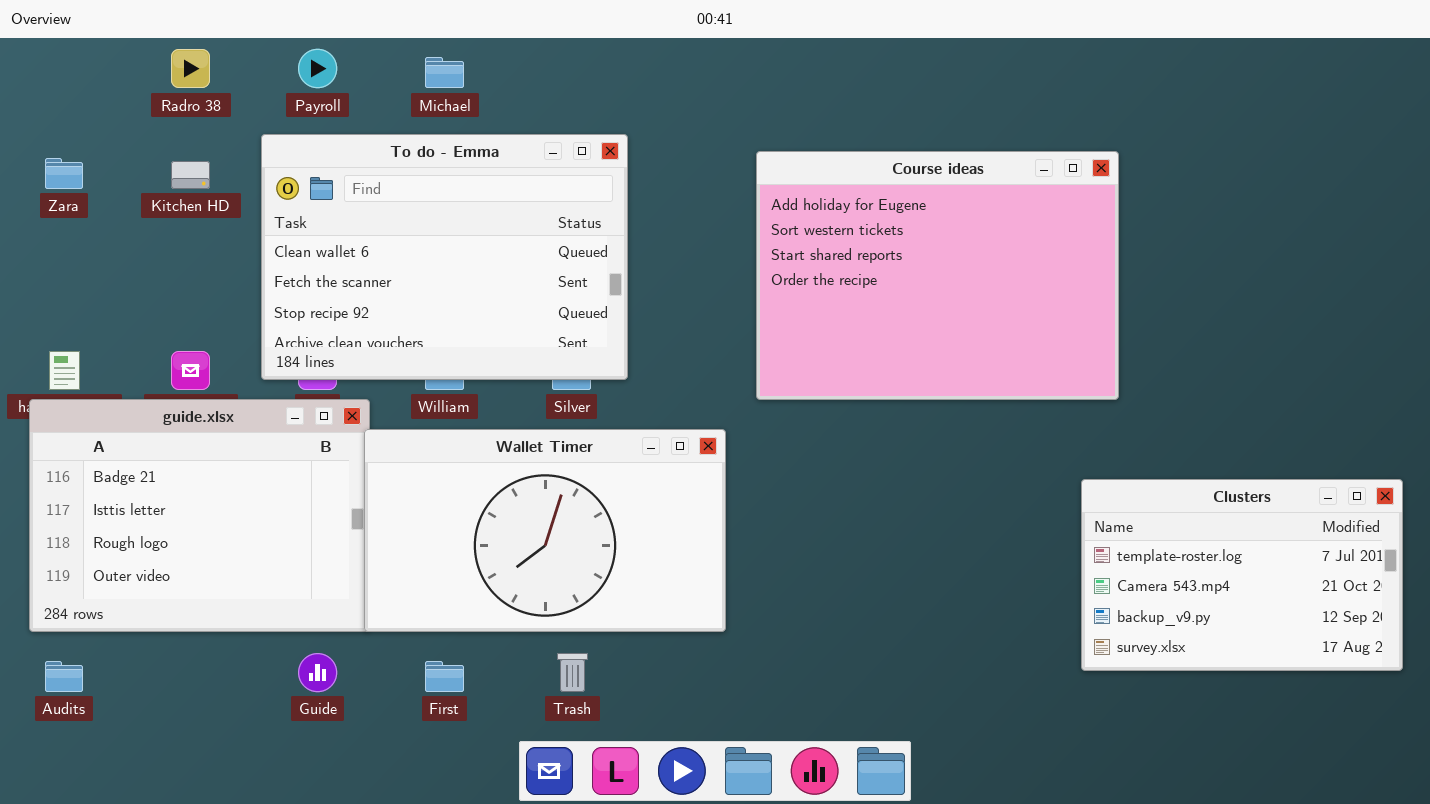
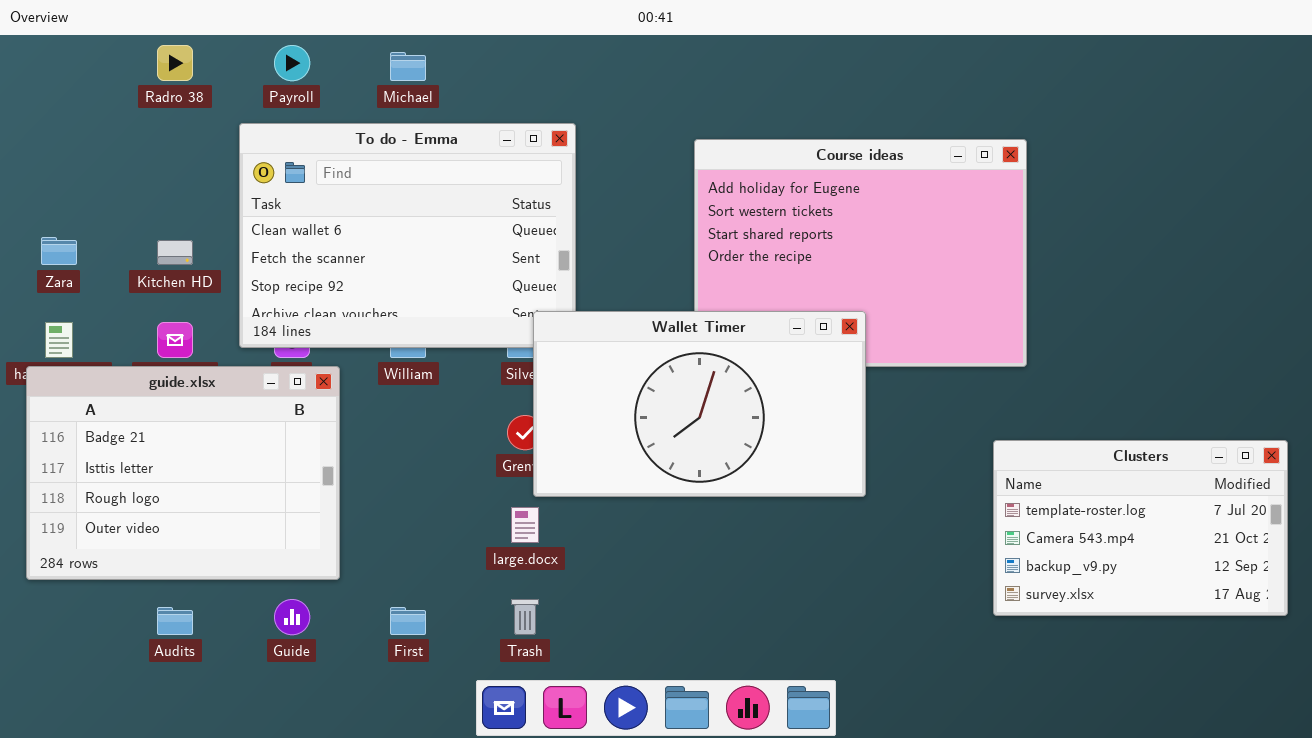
Zara: [45,158,83,189] -> [41,237,77,265], moved
Kitchen HD: [171,161,210,189] -> [157,240,193,265], moved
Wallet Timer: [364,429,726,632] -> [533,311,866,497], moved
Audits: [45,661,83,692] -> [157,607,193,635], moved

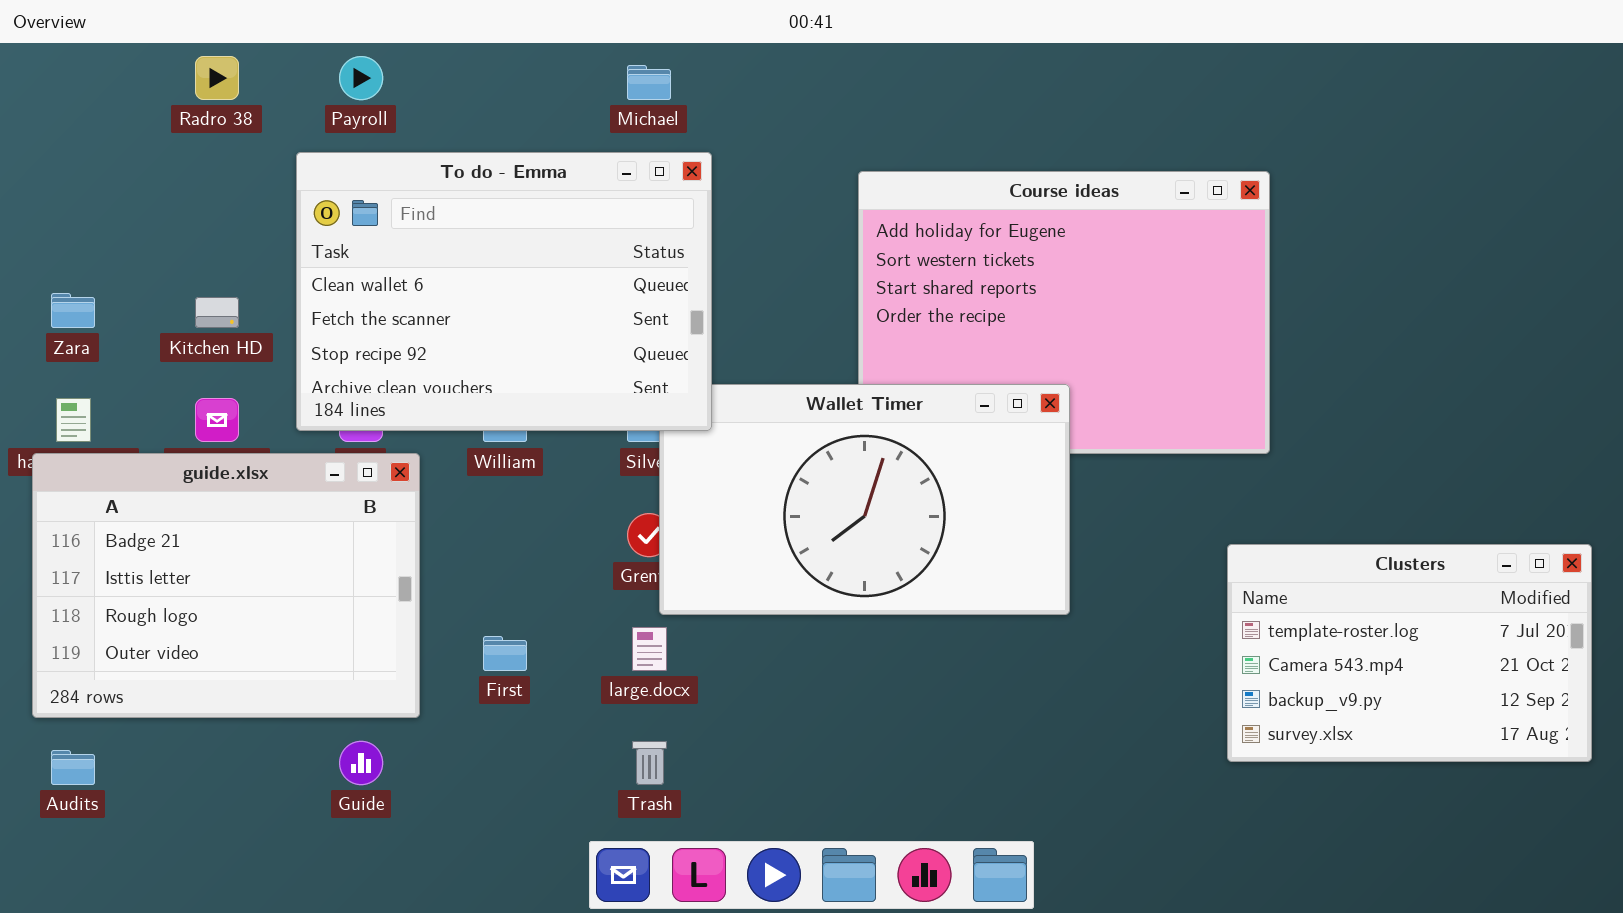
Michael: [390,52,426,81] -> [627,65,671,100], moved
To do - Emma: [239,123,576,348] -> [296,152,712,431], raised
Audits: [157,607,193,635] -> [51,750,95,785], moved
First: [390,607,426,635] -> [483,636,527,671], moved

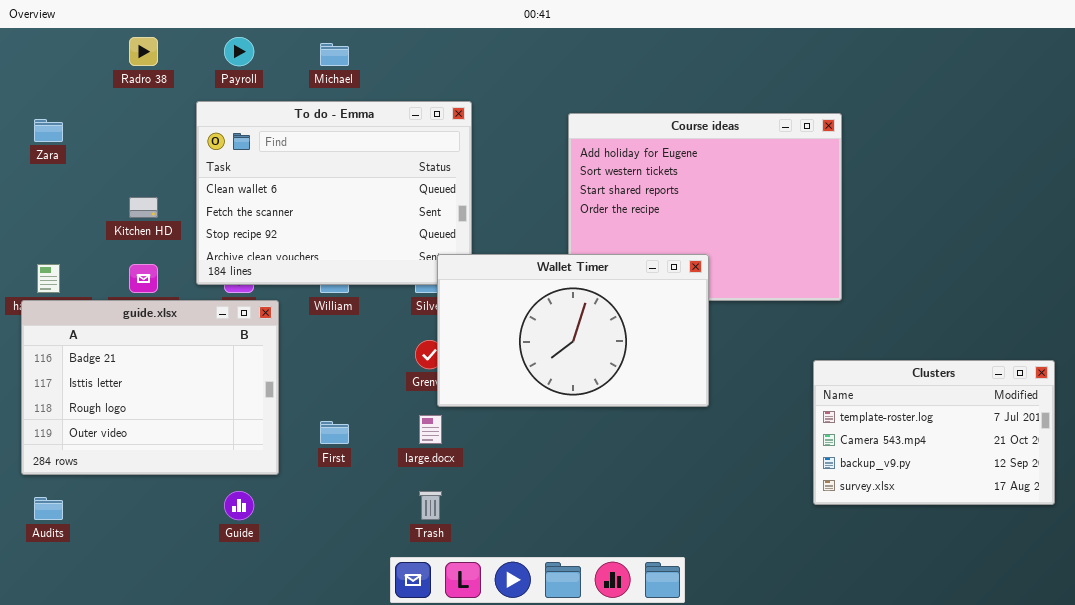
Michael: [627,65,671,100] -> [320,43,349,66], moved
Zara: [51,293,95,328] -> [34,119,63,142], moved
Wallet Timer: [659,384,1070,615] -> [437,254,709,407], raised

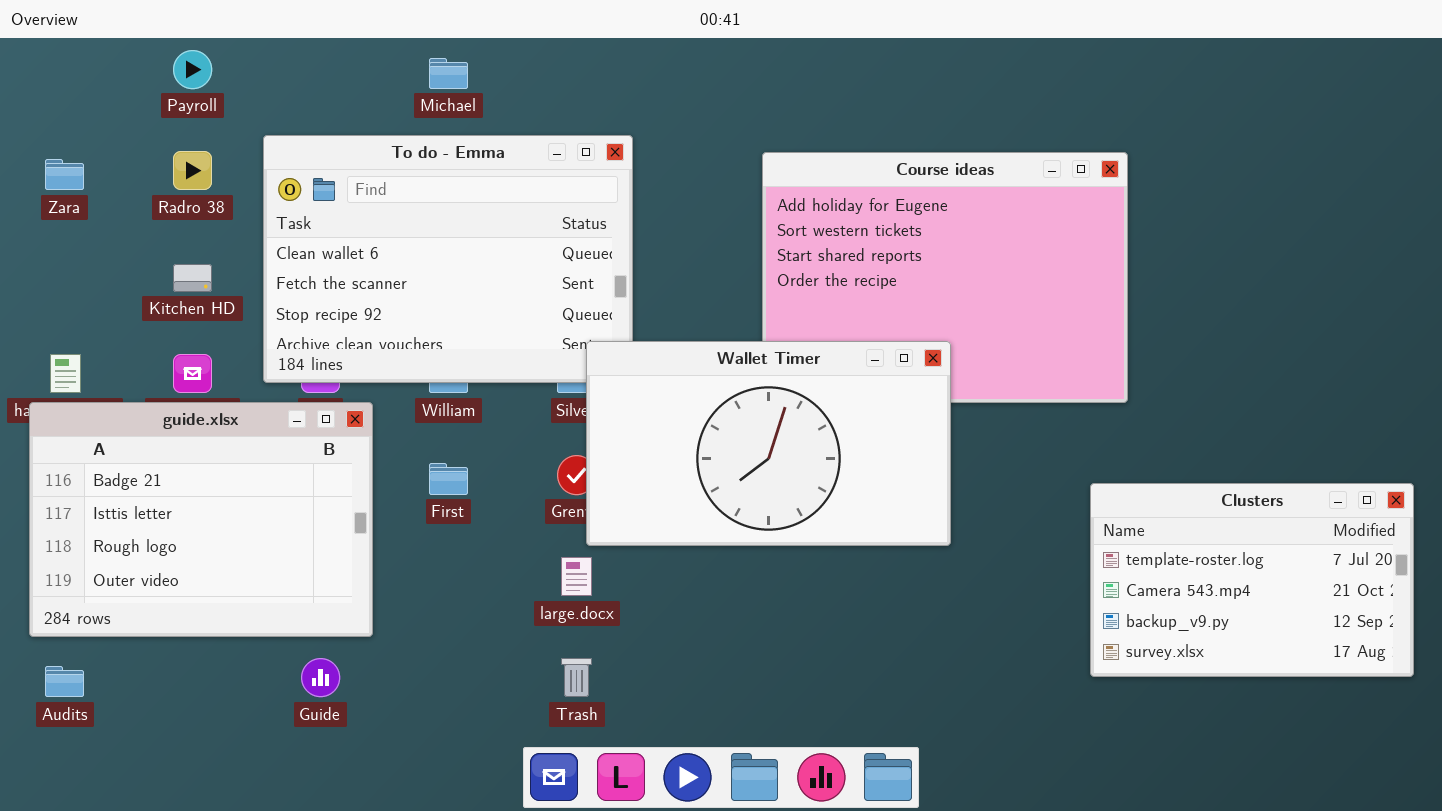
Radro 38: [129,37,158,66] -> [173,151,212,190], moved
Payroll: [224,37,254,66] -> [173,50,212,89], moved
First: [320,421,349,444] -> [429,463,468,495], moved

